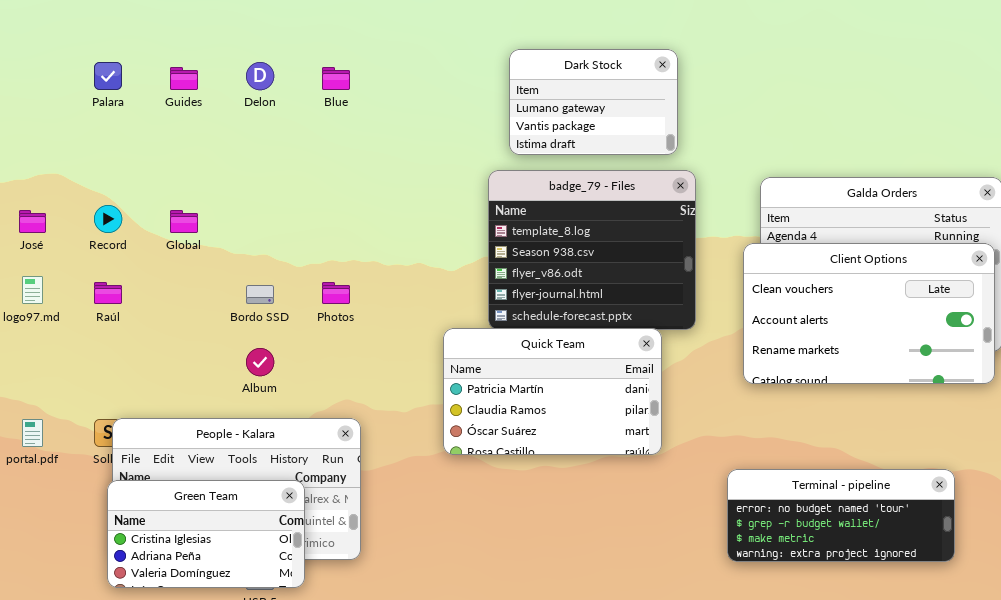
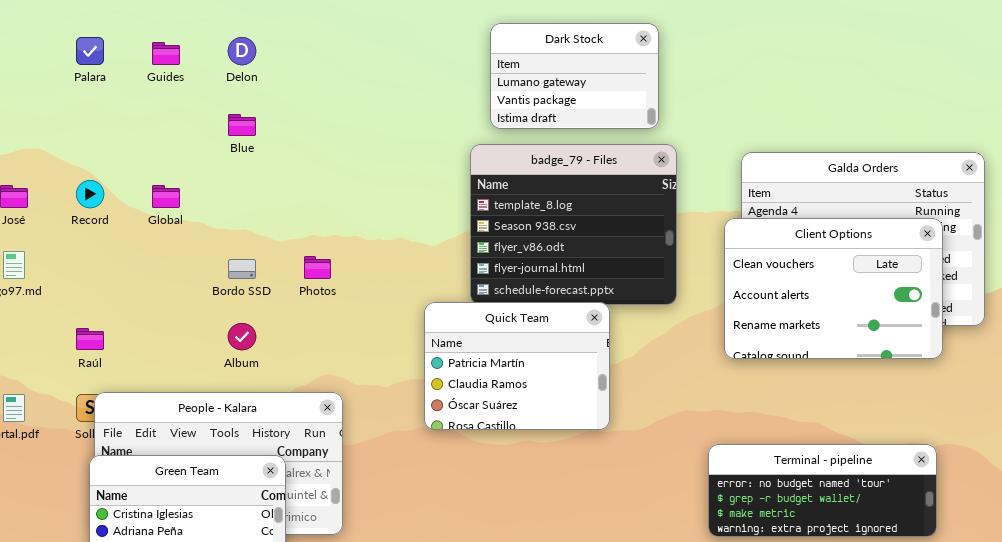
Blue: [322,67,350,90] -> [228,114,256,136], moved
Client Options: [743,243,995,384] -> [724,218,943,359], resized
Raúl: [94,282,122,304] -> [76,328,104,350], moved
Quick Team: [443,328,662,455] -> [424,302,610,430], resized

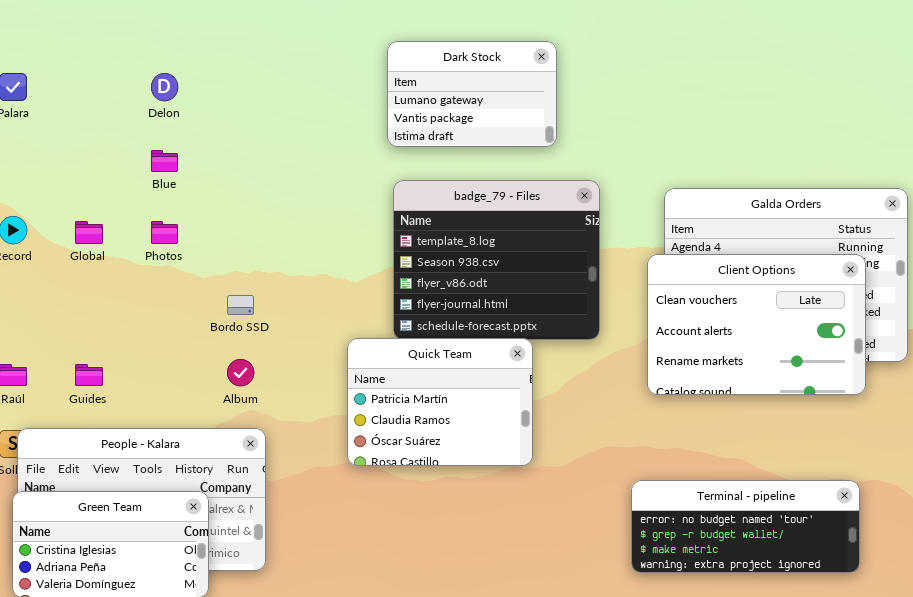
Dark Stock: [490,23,659,129] -> [387,41,557,147], moved
Guides: [152,42,180,65] -> [75,364,103,386], moved
Photos: [304,256,331,279] -> [151,221,178,244], moved
Bordo SSD: [228,259,256,279] -> [227,295,254,315], moved
Album: [228,323,256,350] -> [227,359,254,386], moved

